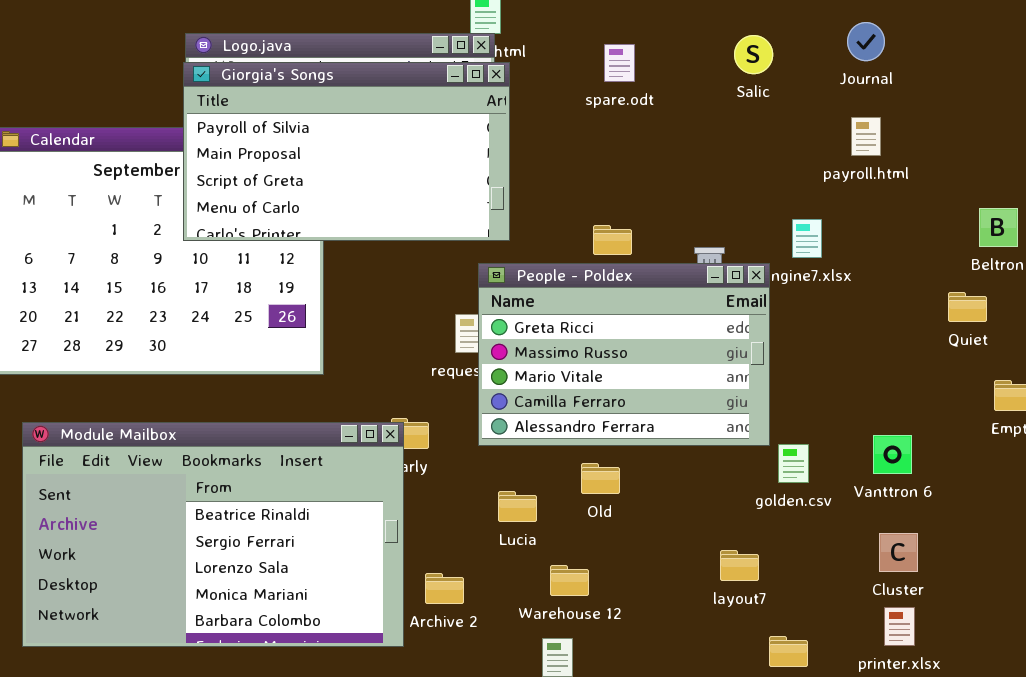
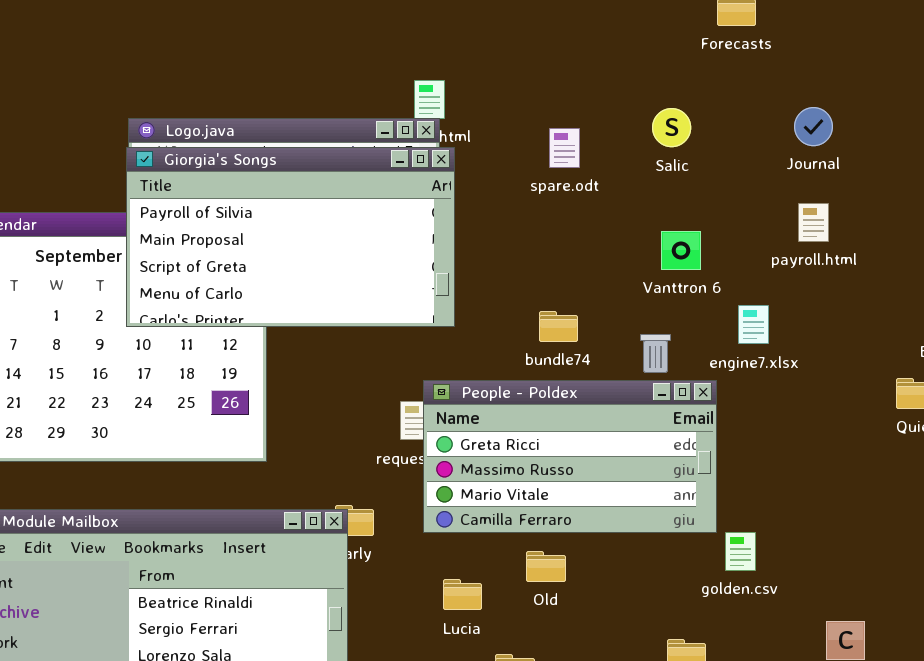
Salic: [734,35,773,74] -> [652,108,691,147], moved
People - Poldex: [478,263,770,446] -> [423,380,717,533], resized
Vanttron 6: [873,435,912,474] -> [661,231,701,270], moved

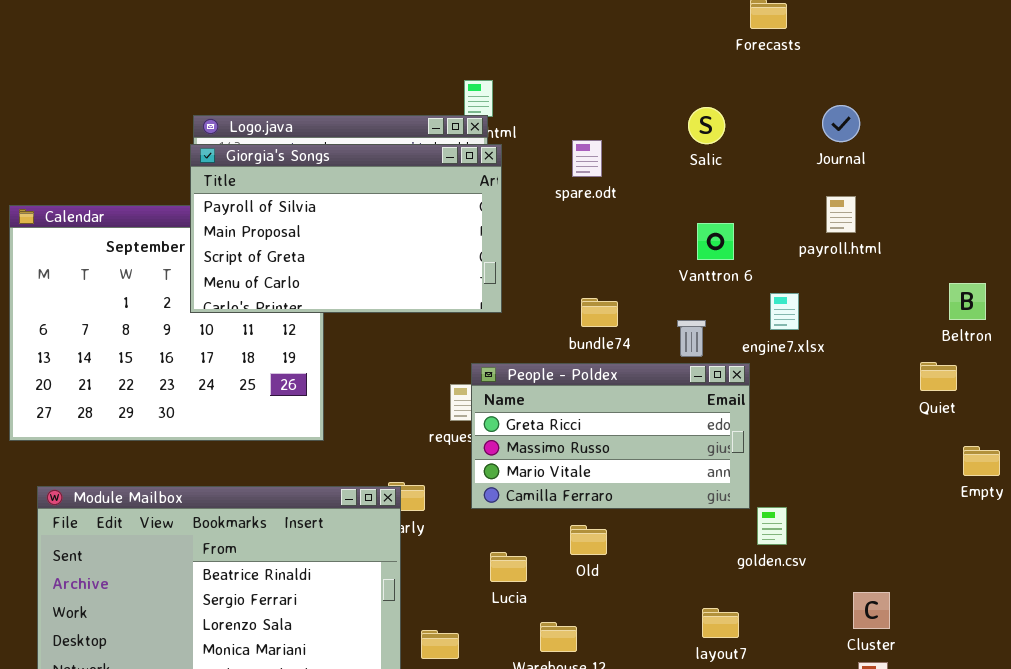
spare.odt: [549,128,580,168] -> [572,140,602,177], moved

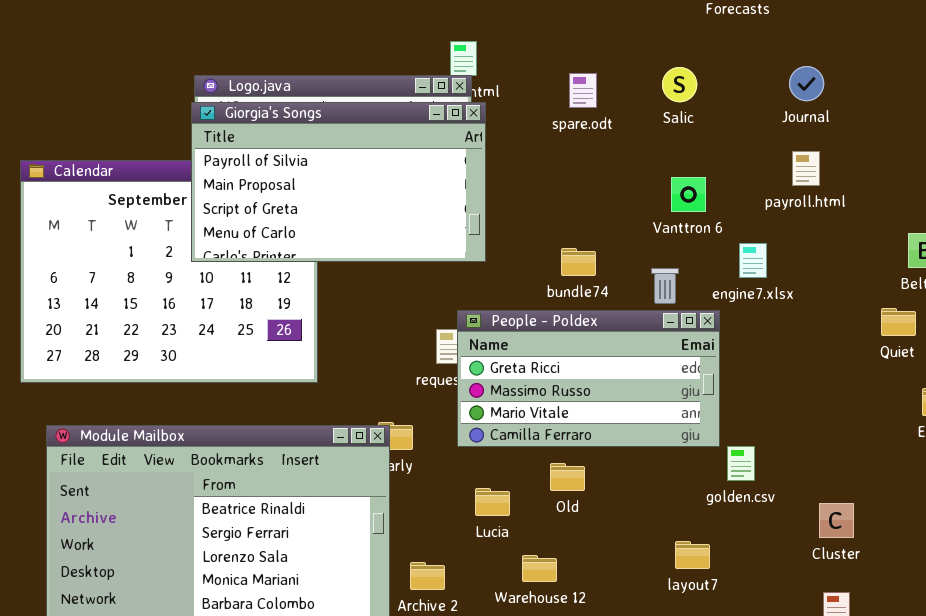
spare.odt: [572,140,602,177] -> [569,73,597,108], moved
Cluster: [853,592,890,629] -> [819,503,854,538], moved

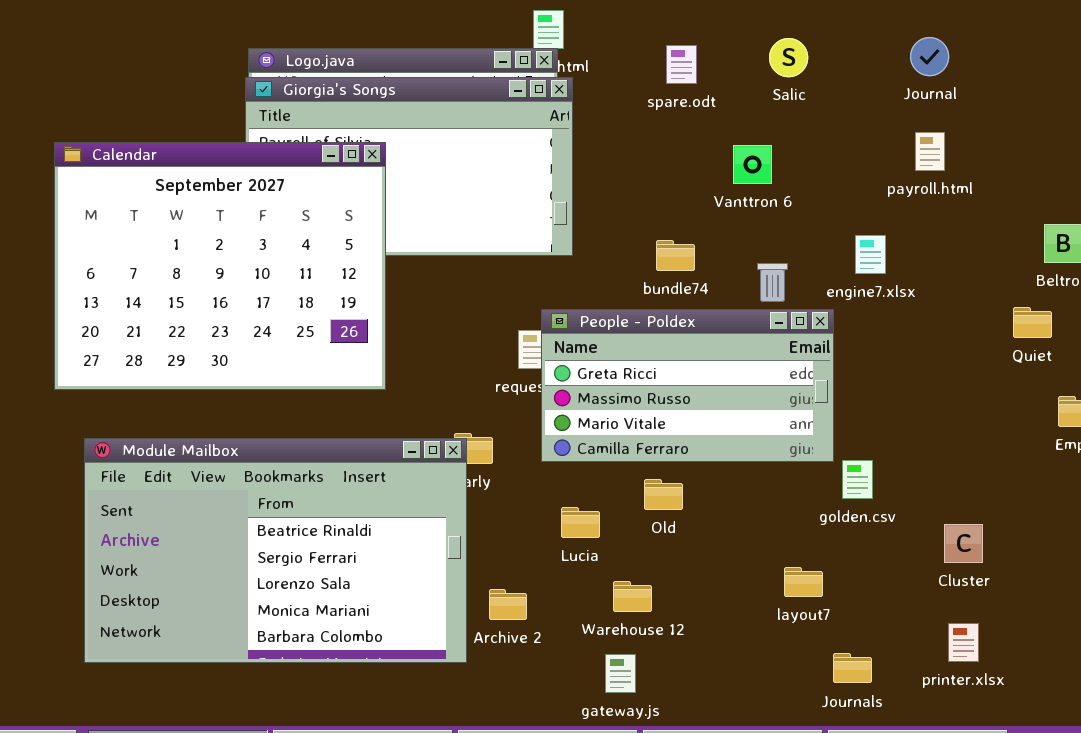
Calendar: [20,160,318,383] -> [54,142,386,390], raised
Vanttron 6: [671,177,706,212] -> [733,145,772,184], moved

